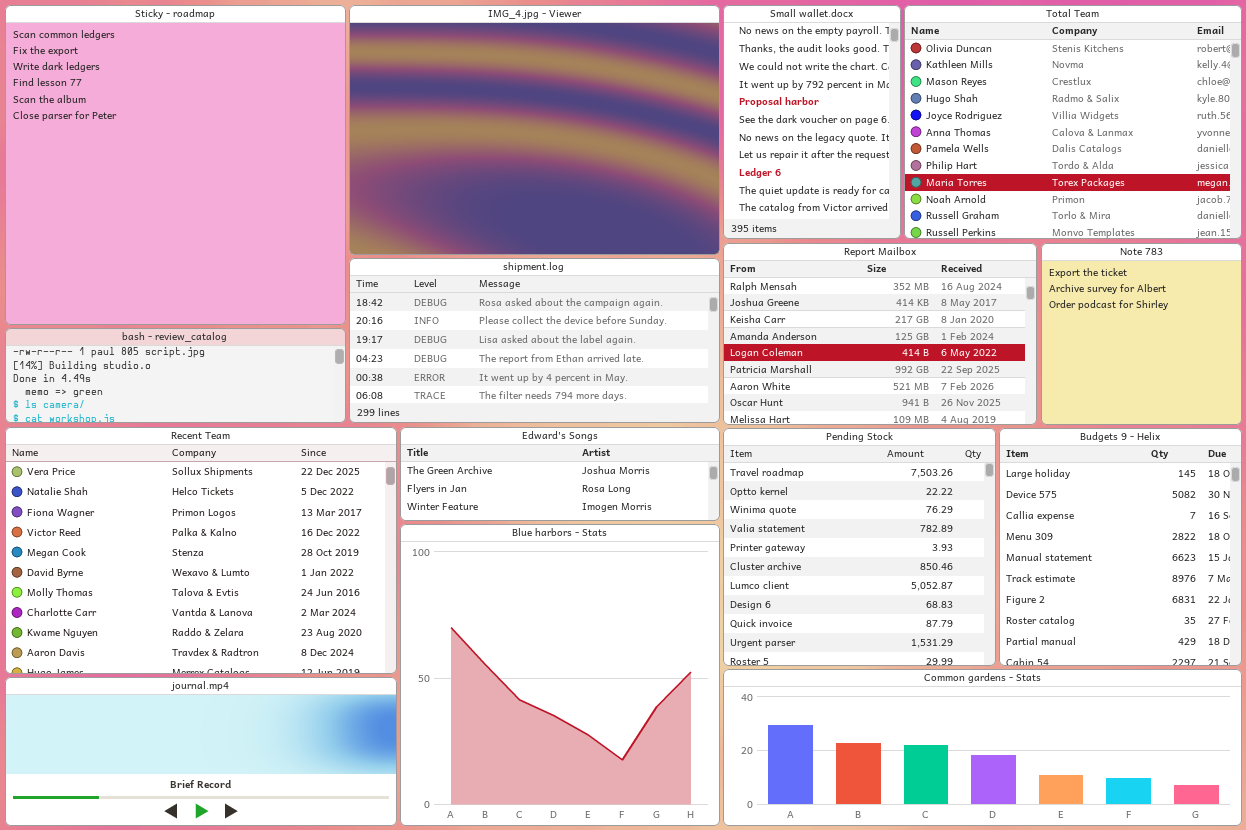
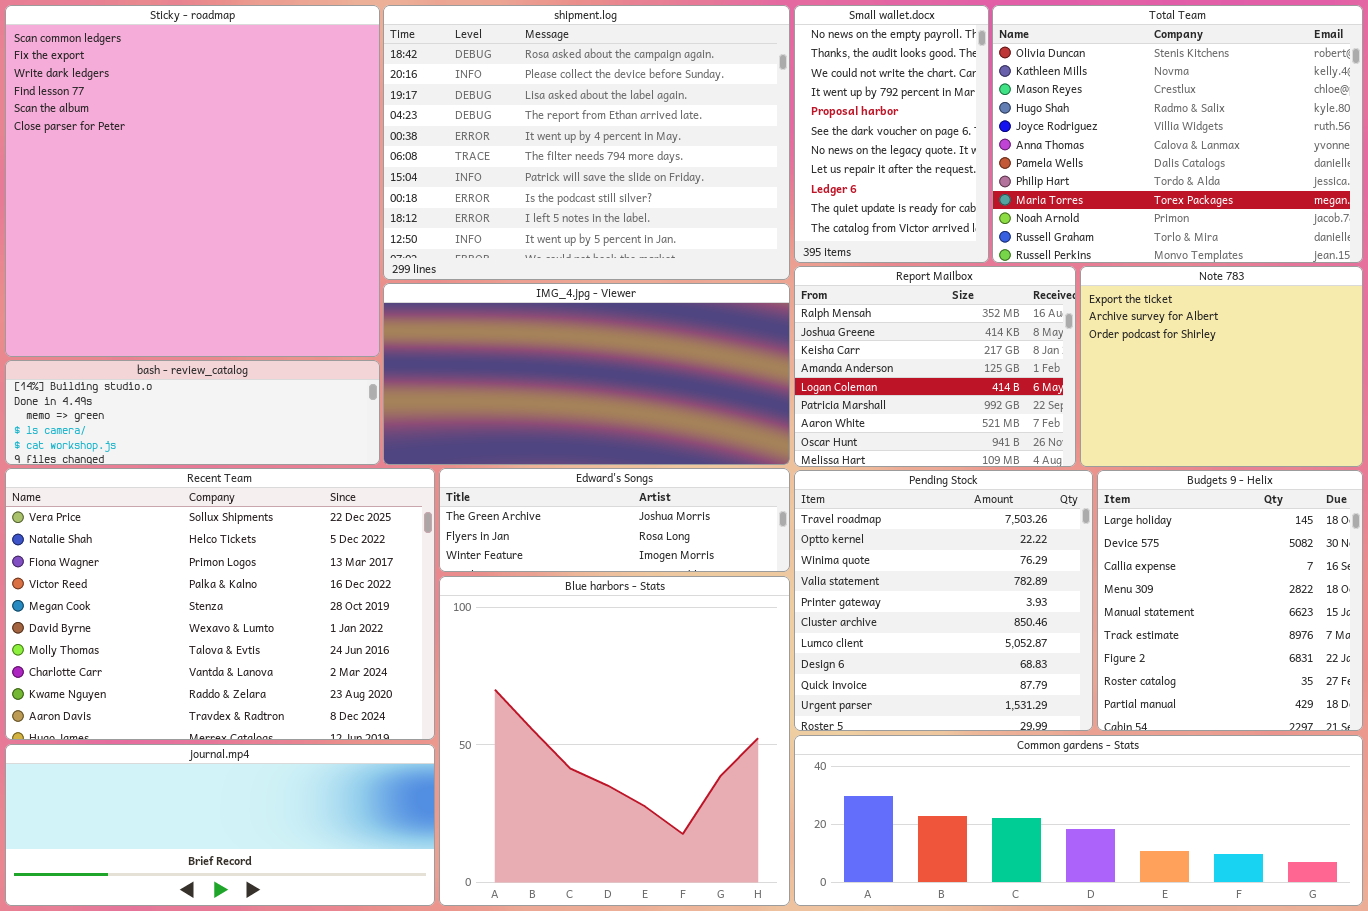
IMG_4.jpg - Viewer: [349,5,720,255] -> [383,283,790,465], moved, resized
Report Mailbox: [723,243,1037,425] -> [794,266,1076,467], resized
Note 783: [1041,243,1242,425] -> [1080,266,1363,467], resized
shipment.log: [349,258,720,423] -> [383,5,790,280], moved, resized
bash - review_catalog: [5,328,346,423] -> [5,360,380,465], scrolled down 1 row

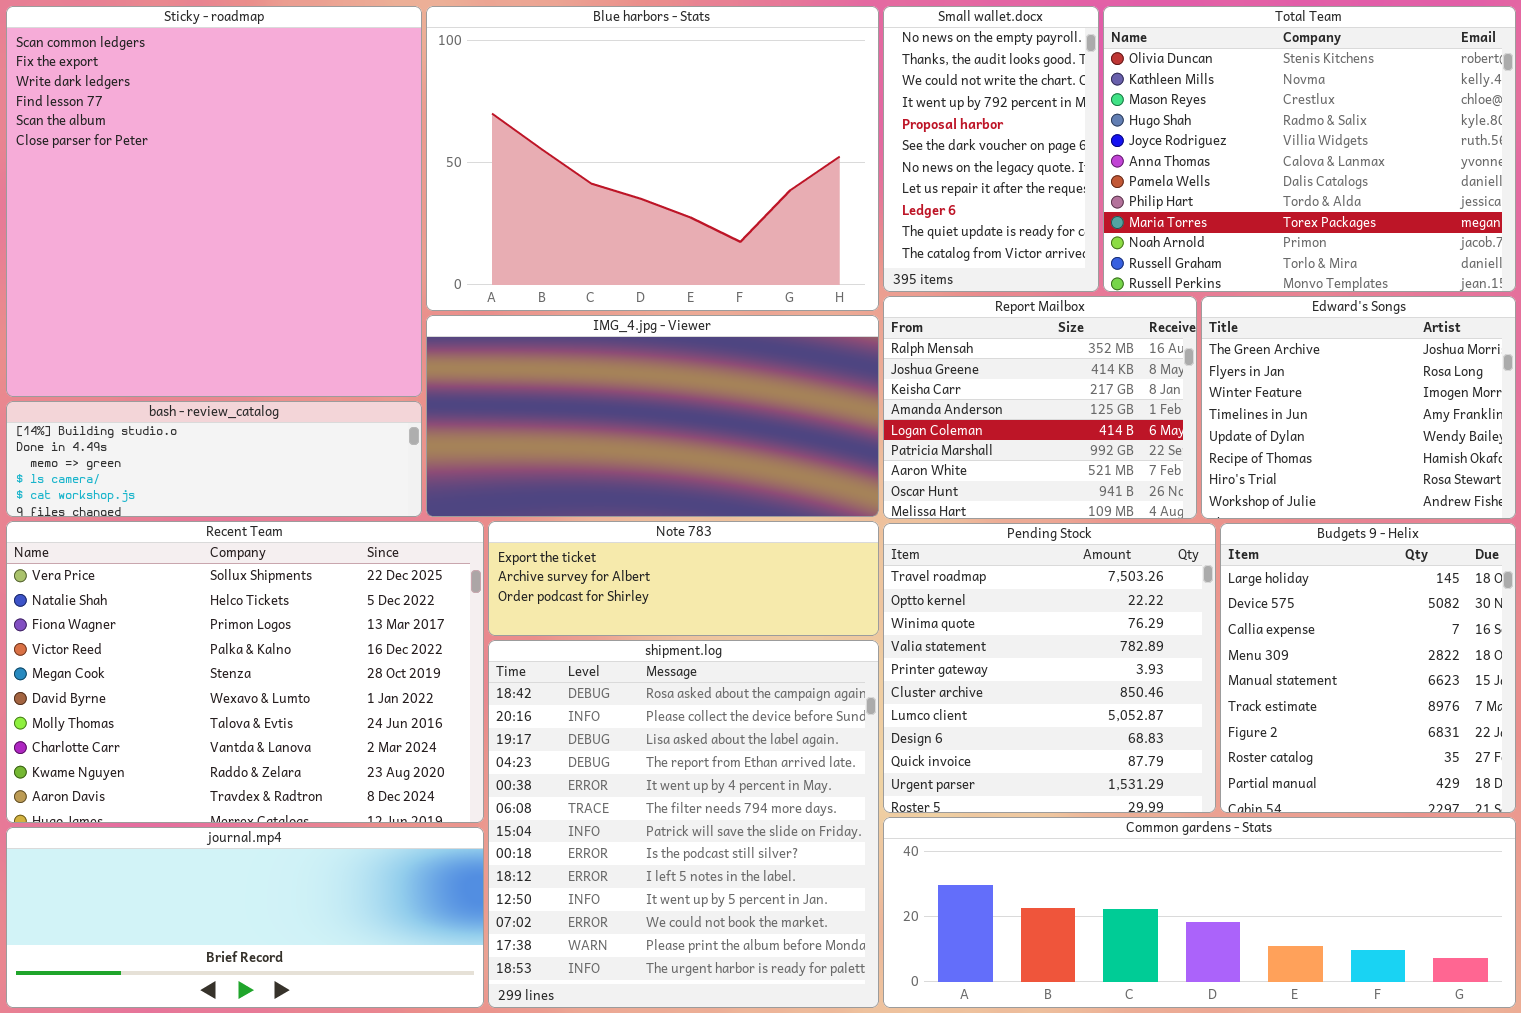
shipment.log: [383,5,790,280] -> [488,640,879,1008], moved, resized
Note 783: [1080,266,1363,467] -> [488,521,879,636], moved, resized
Edward's Songs: [439,468,790,572] -> [1201,296,1516,519], moved, resized
Blue harbors - Stats: [439,576,790,906] -> [426,6,879,311], moved, resized

